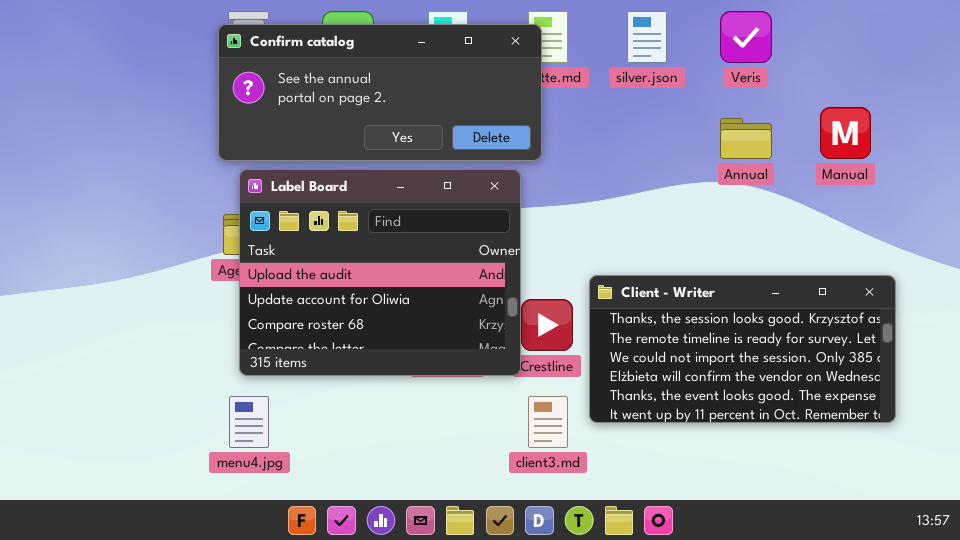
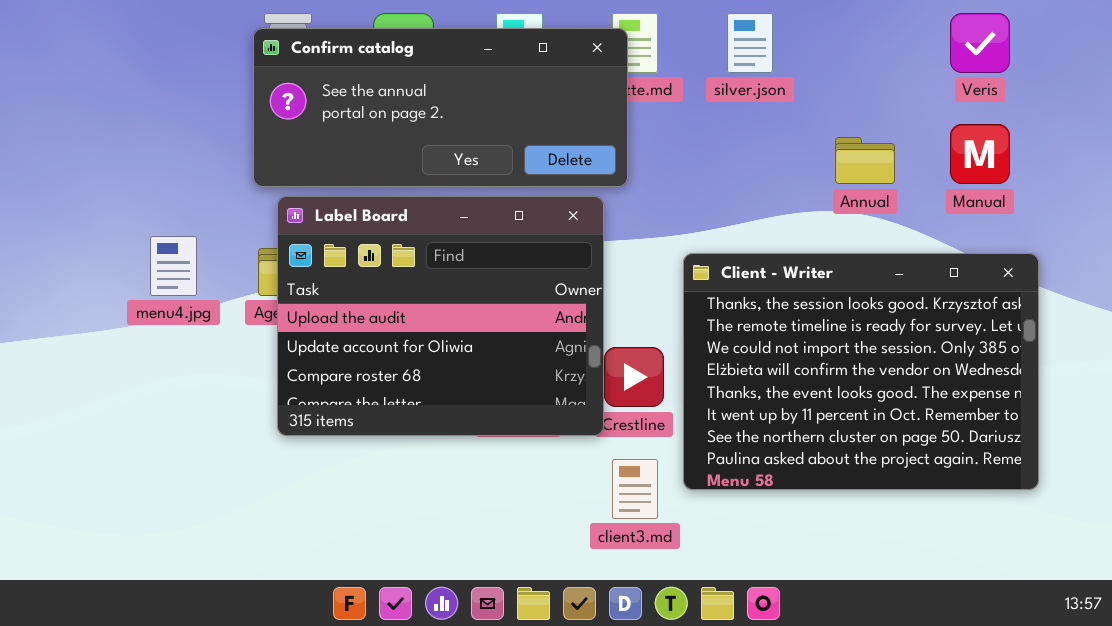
Veris: [720,11,772,63] -> [950,13,1010,73], moved
Client - Writer: [589,275,896,423] -> [683,253,1039,490], resized
menu4.jpg: [229,396,269,448] -> [150,236,197,296], moved

